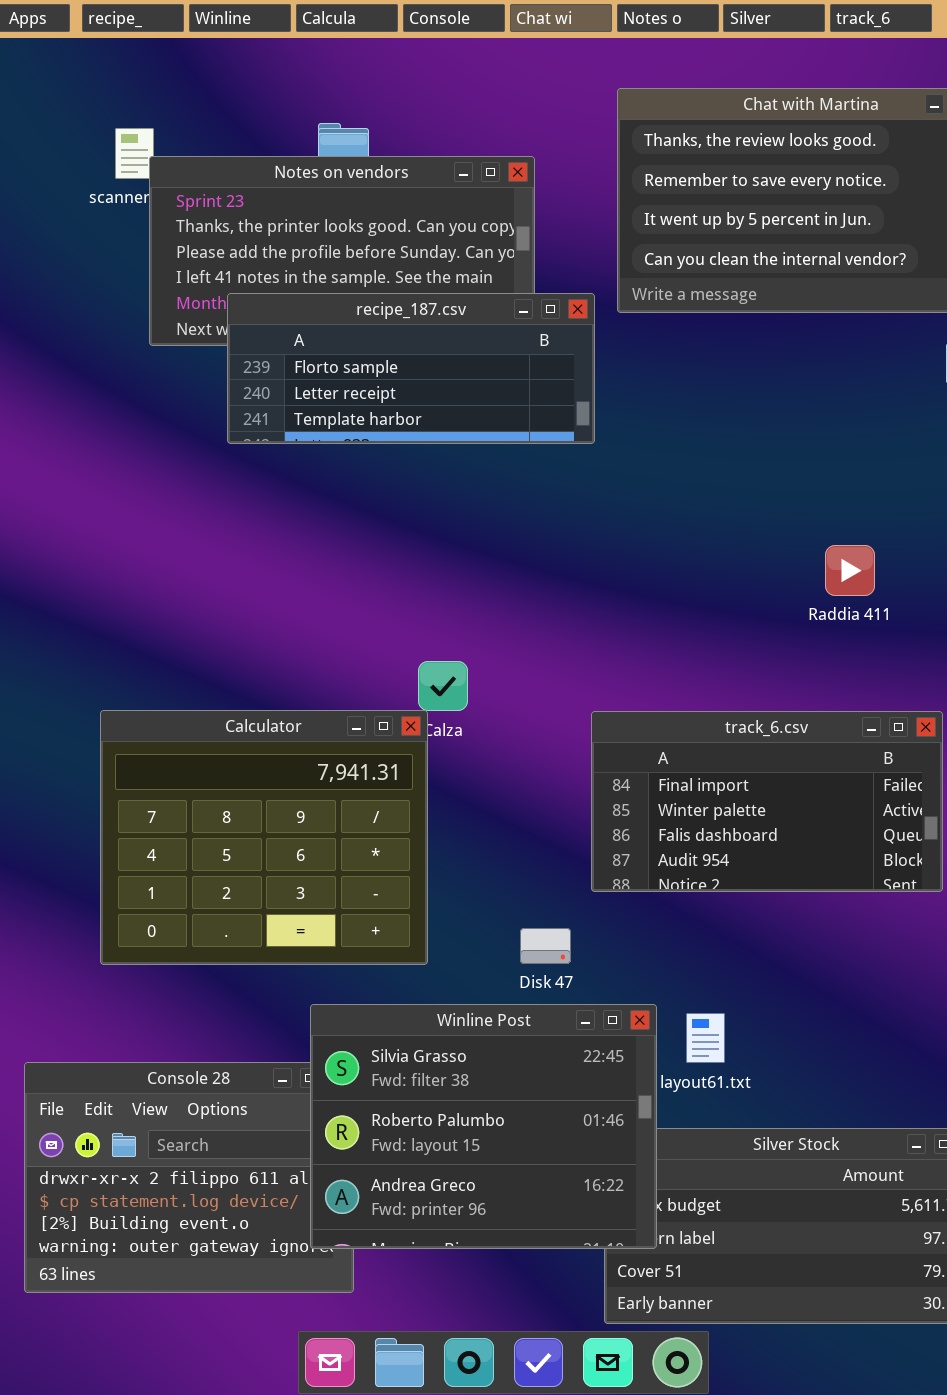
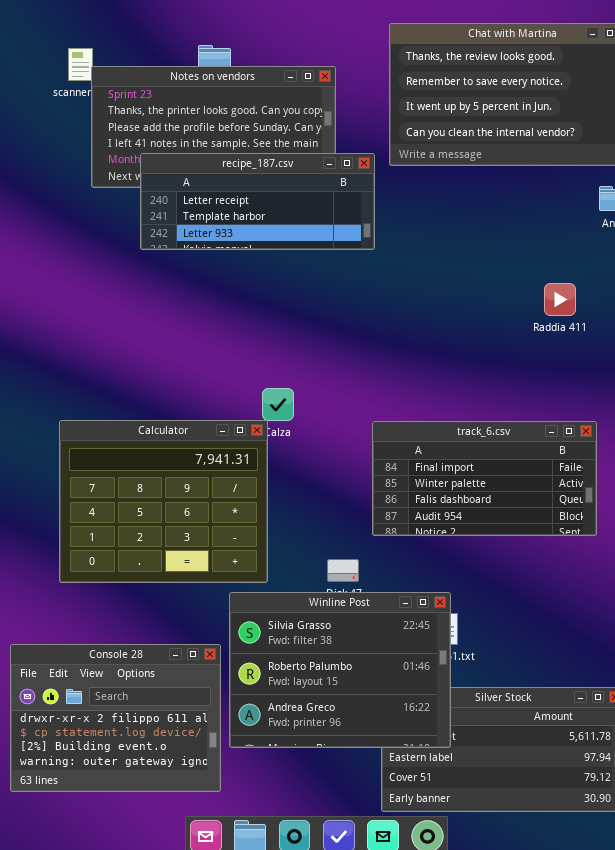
recipe_187.csv: [227,293,595,444] -> [140,153,375,250], scrolled down 1 row
Raddia 411: [825,545,875,596] -> [544,283,576,316], moved
Winline Post: [310,1004,657,1249] -> [229,592,451,748], moved

